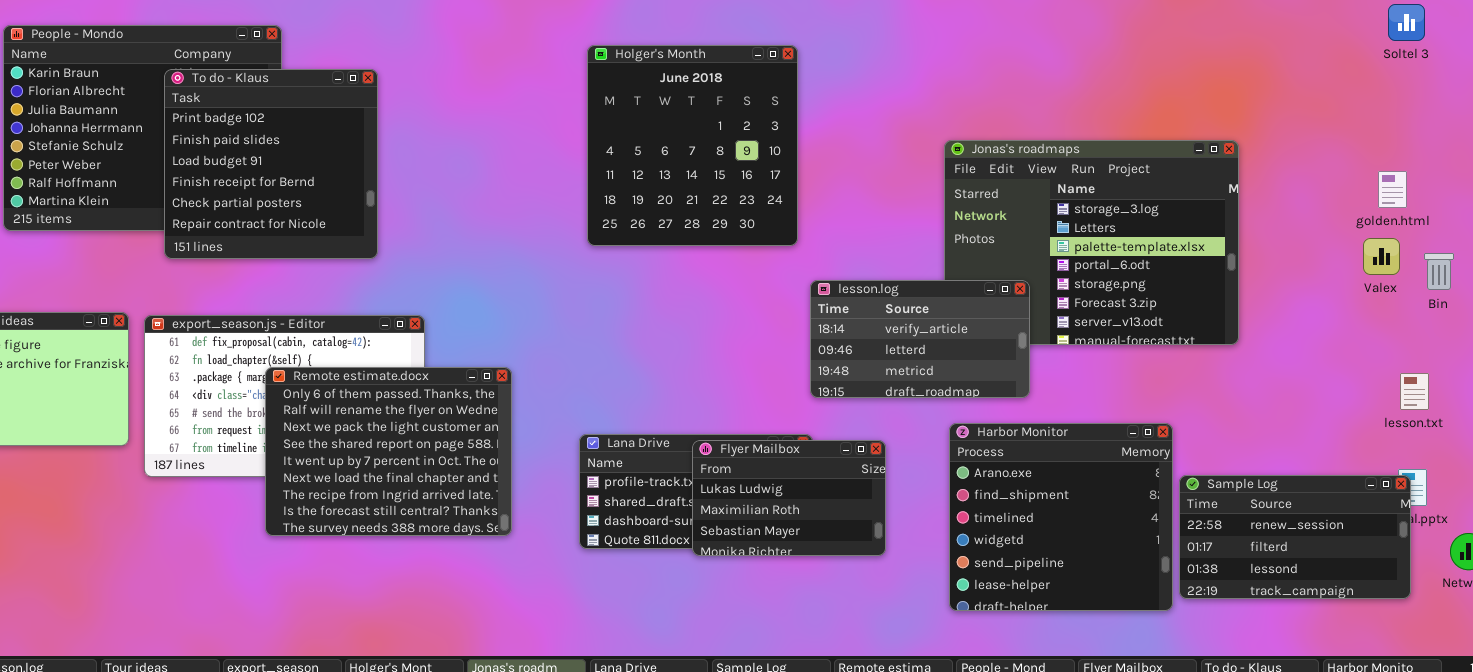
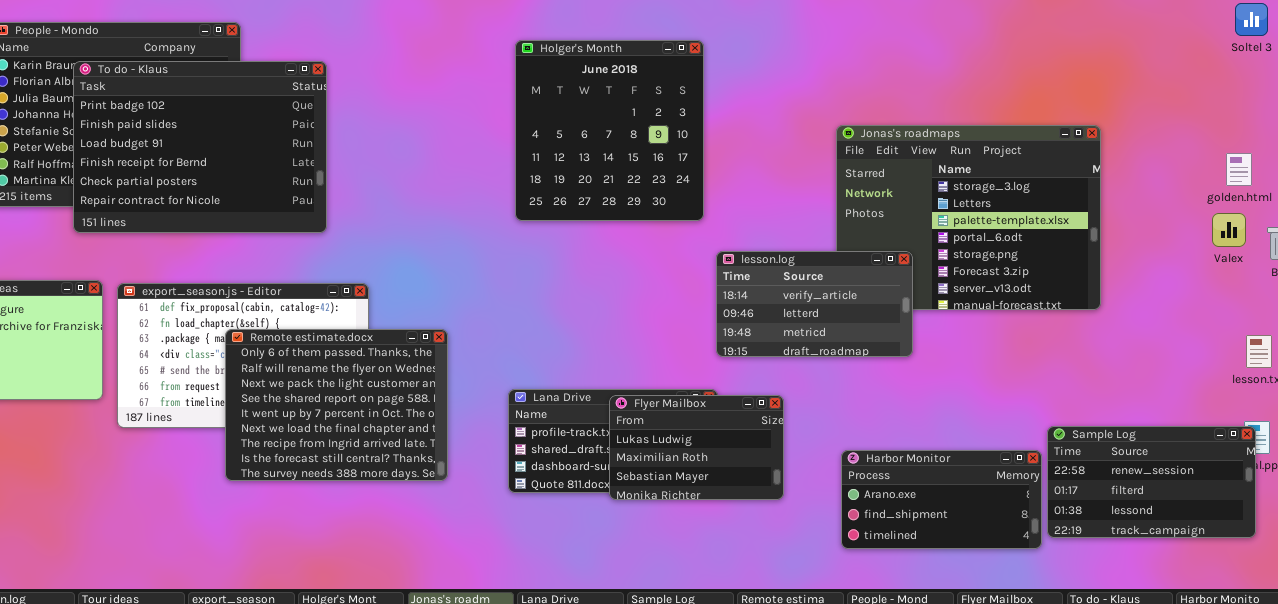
To do - Klaus: [164,69,378,259] -> [73,61,327,233], resized
Harbor Monitor: [949,423,1173,611] -> [841,450,1042,549], resized

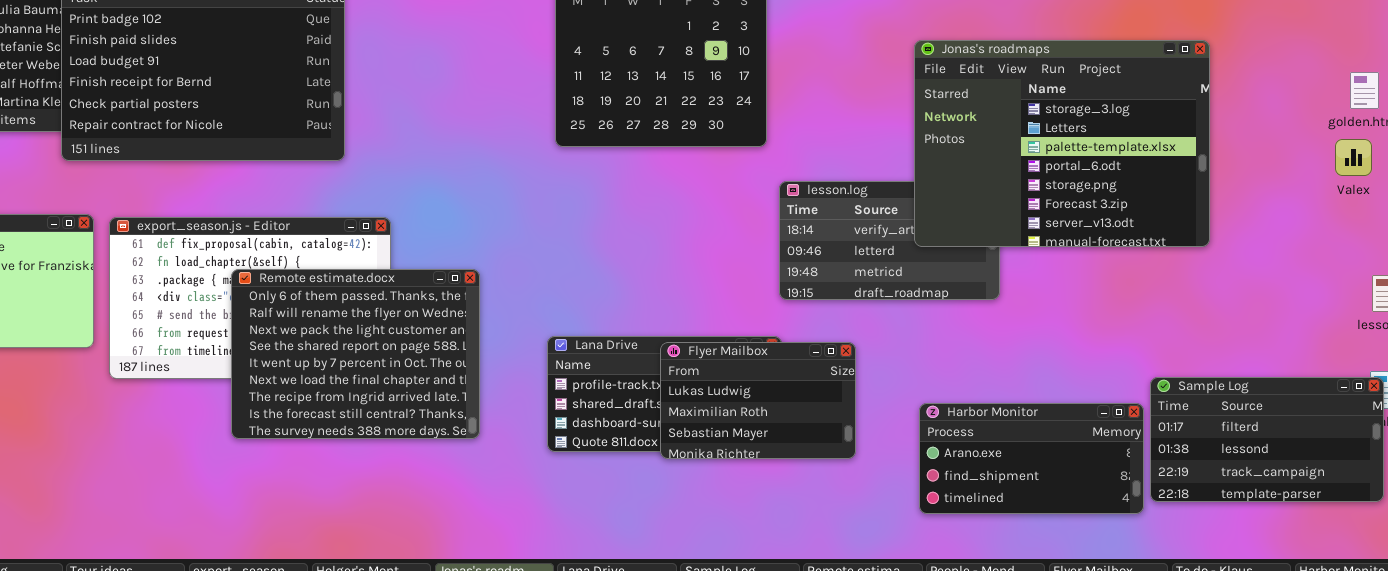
Jonas's roadmaps: [836,125,1101,310] -> [914,40,1210,247], raised
Sample Log: [1047,426,1256,538] -> [1150,377,1384,502], scrolled down 1 row

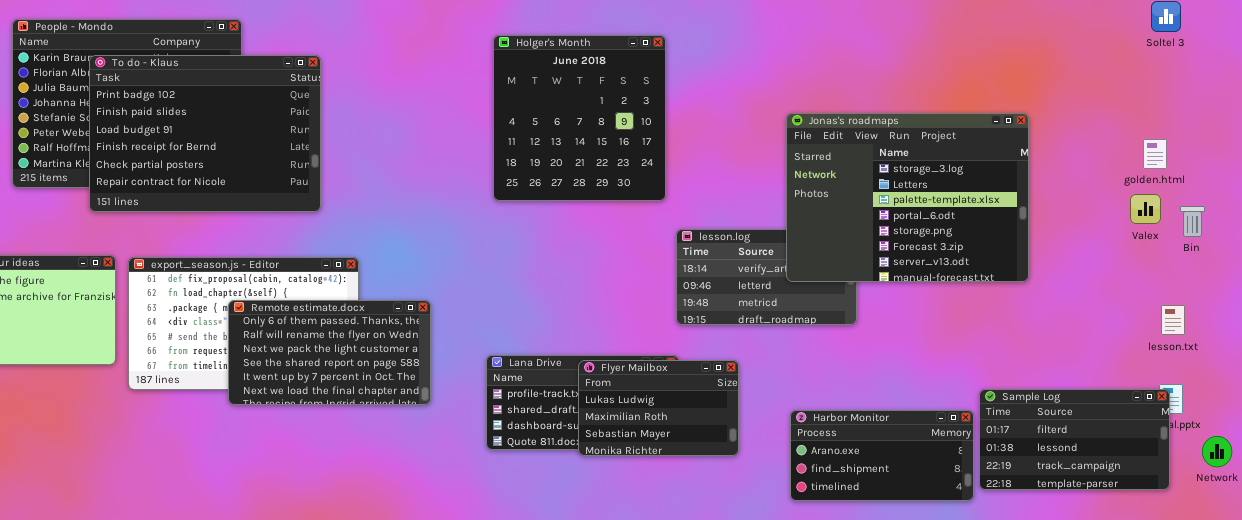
Remote estimate.docx: [231,269,480,439] -> [228,300,431,405], resized

